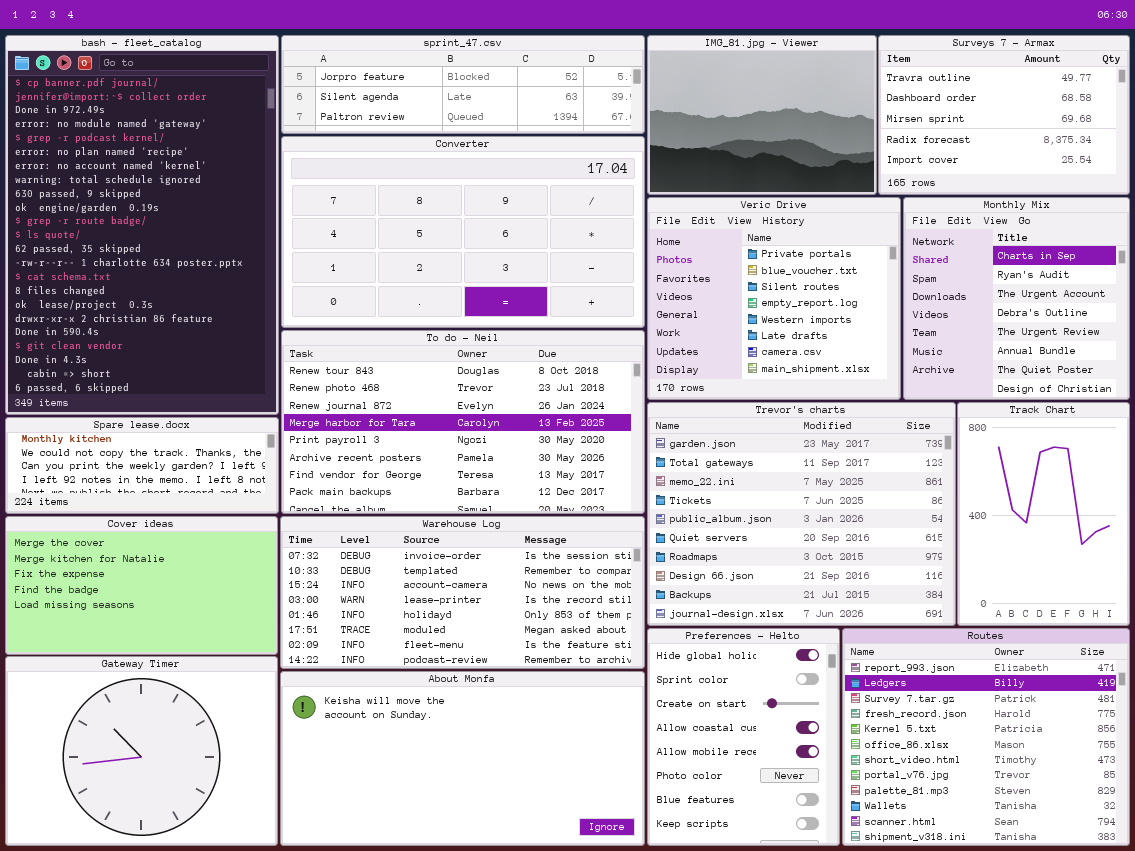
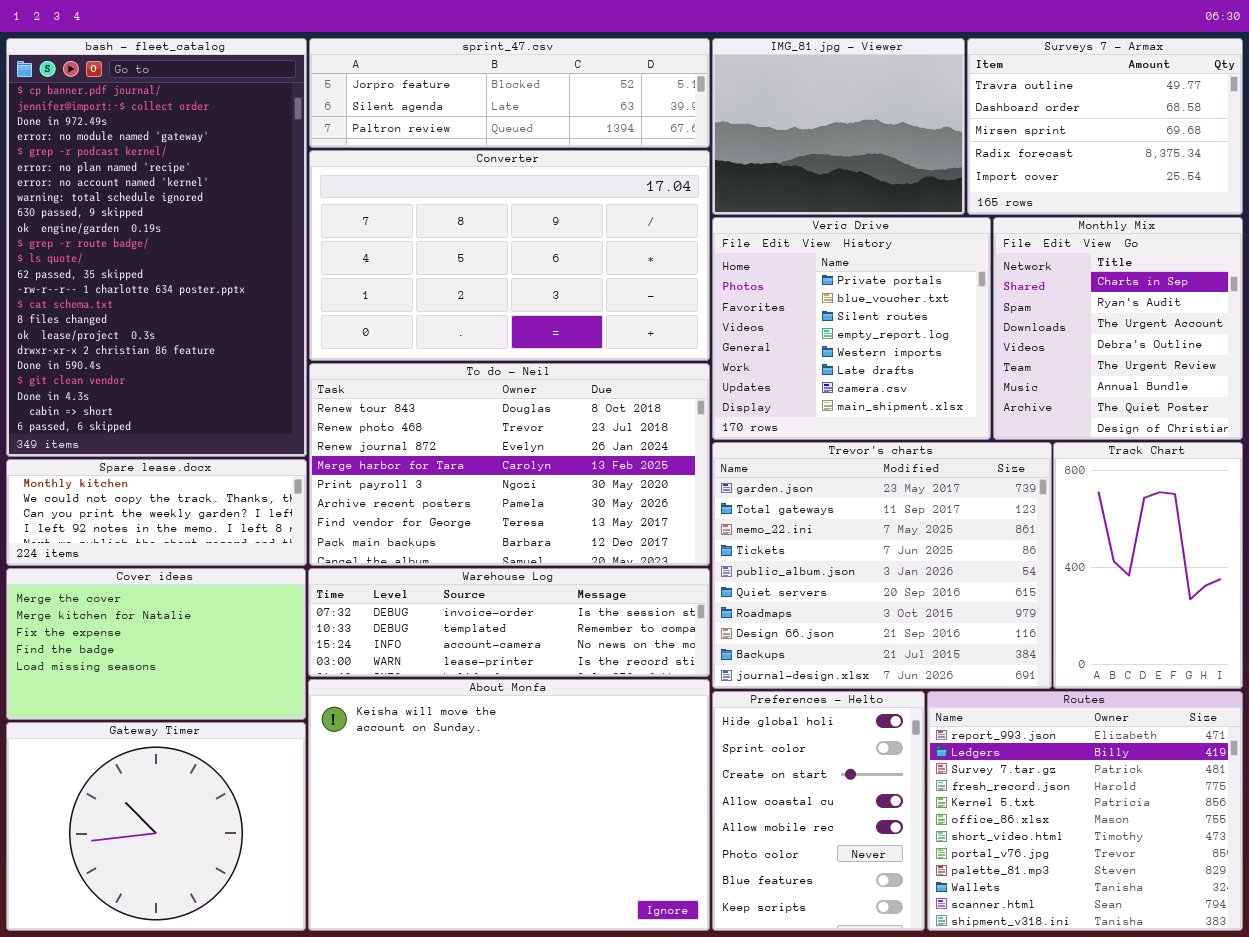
Warehouse Log: [280,516,645,669] -> [308,568,710,677], resized
About Monfa: [280,671,645,846] -> [308,679,710,931], resized

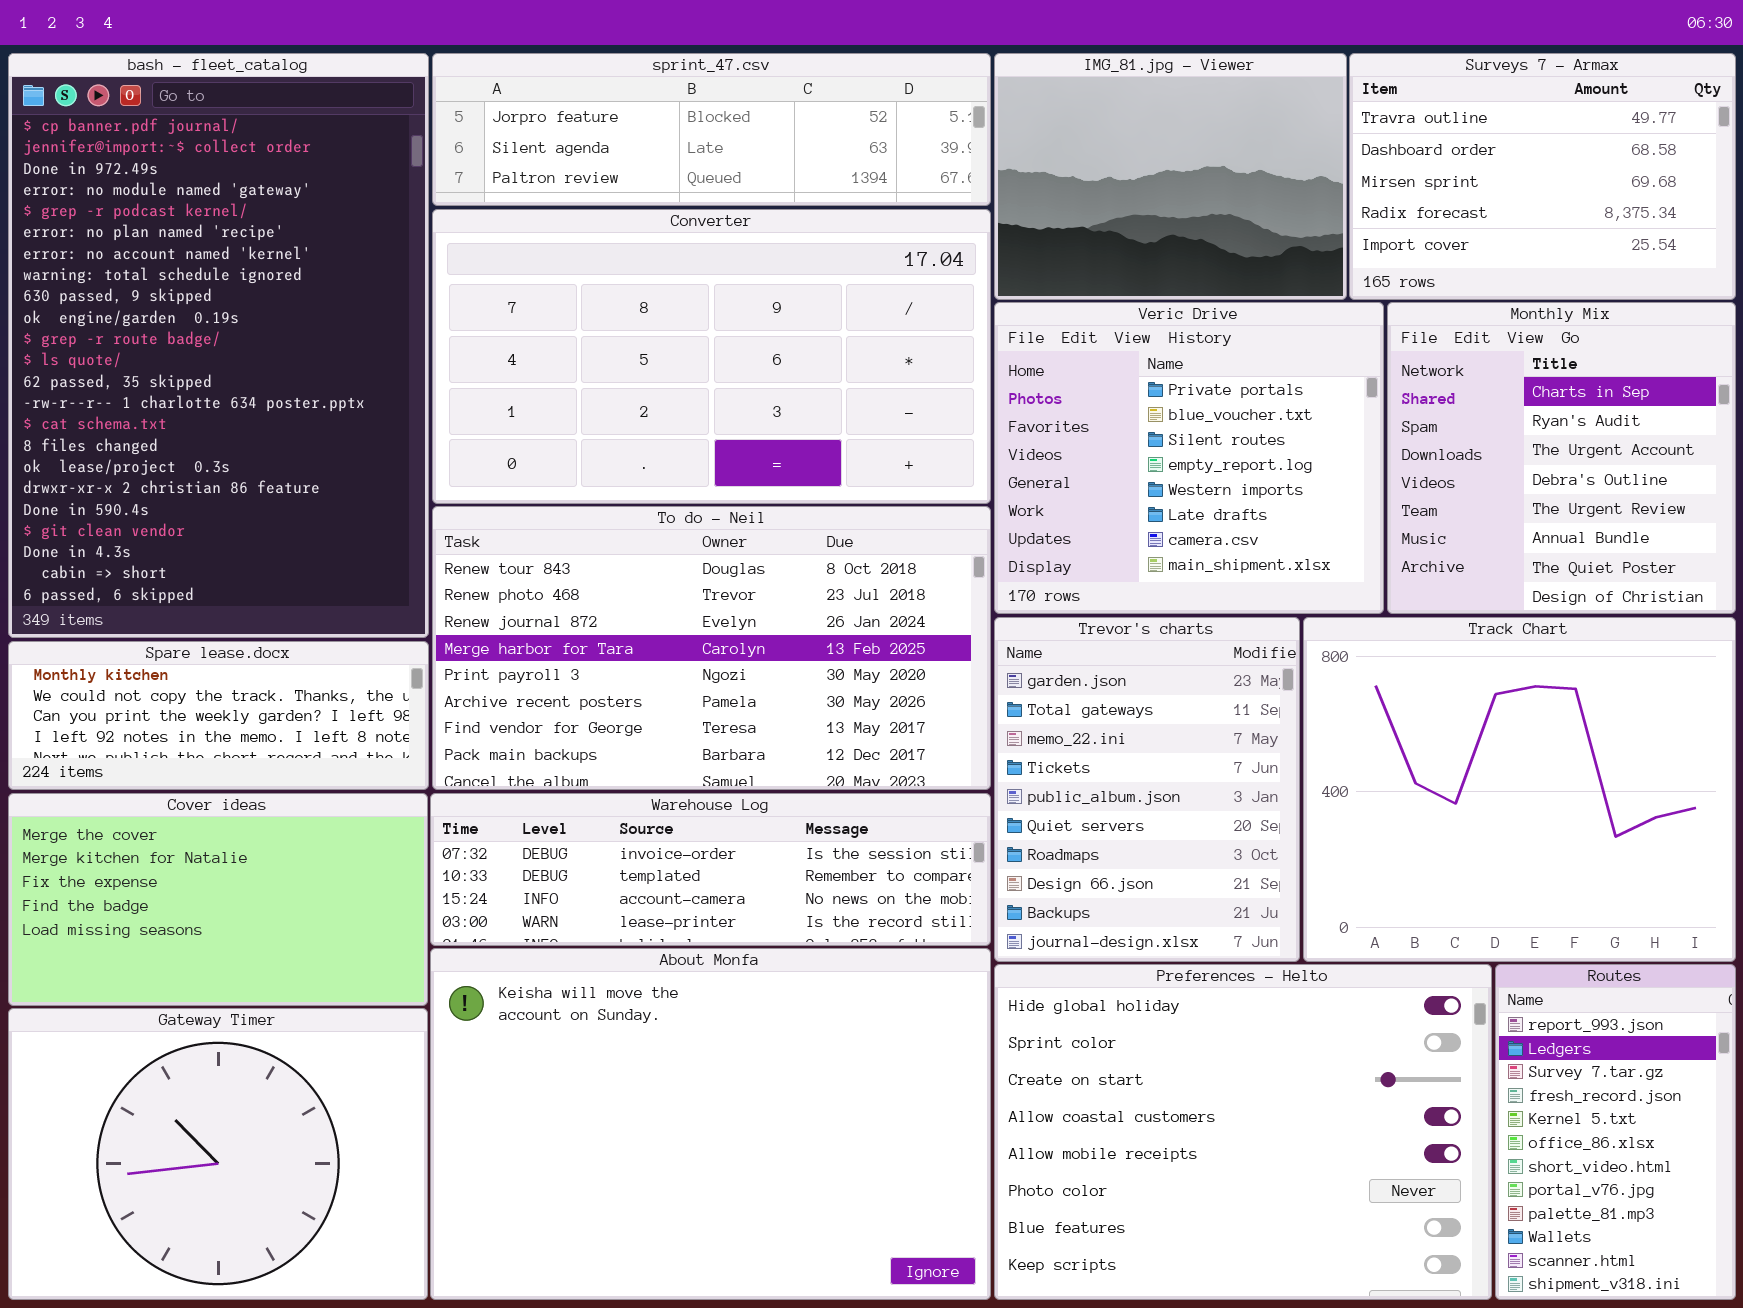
Trevor's charts: [712,442,1052,689] -> [994,617,1300,962], resized
Track Chart: [1053,442,1243,689] -> [1303,617,1736,962], resized
Preferences - Helto: [712,691,925,931] -> [994,964,1492,1300], resized
Routes: [927,691,1243,931] -> [1495,964,1736,1300], resized

